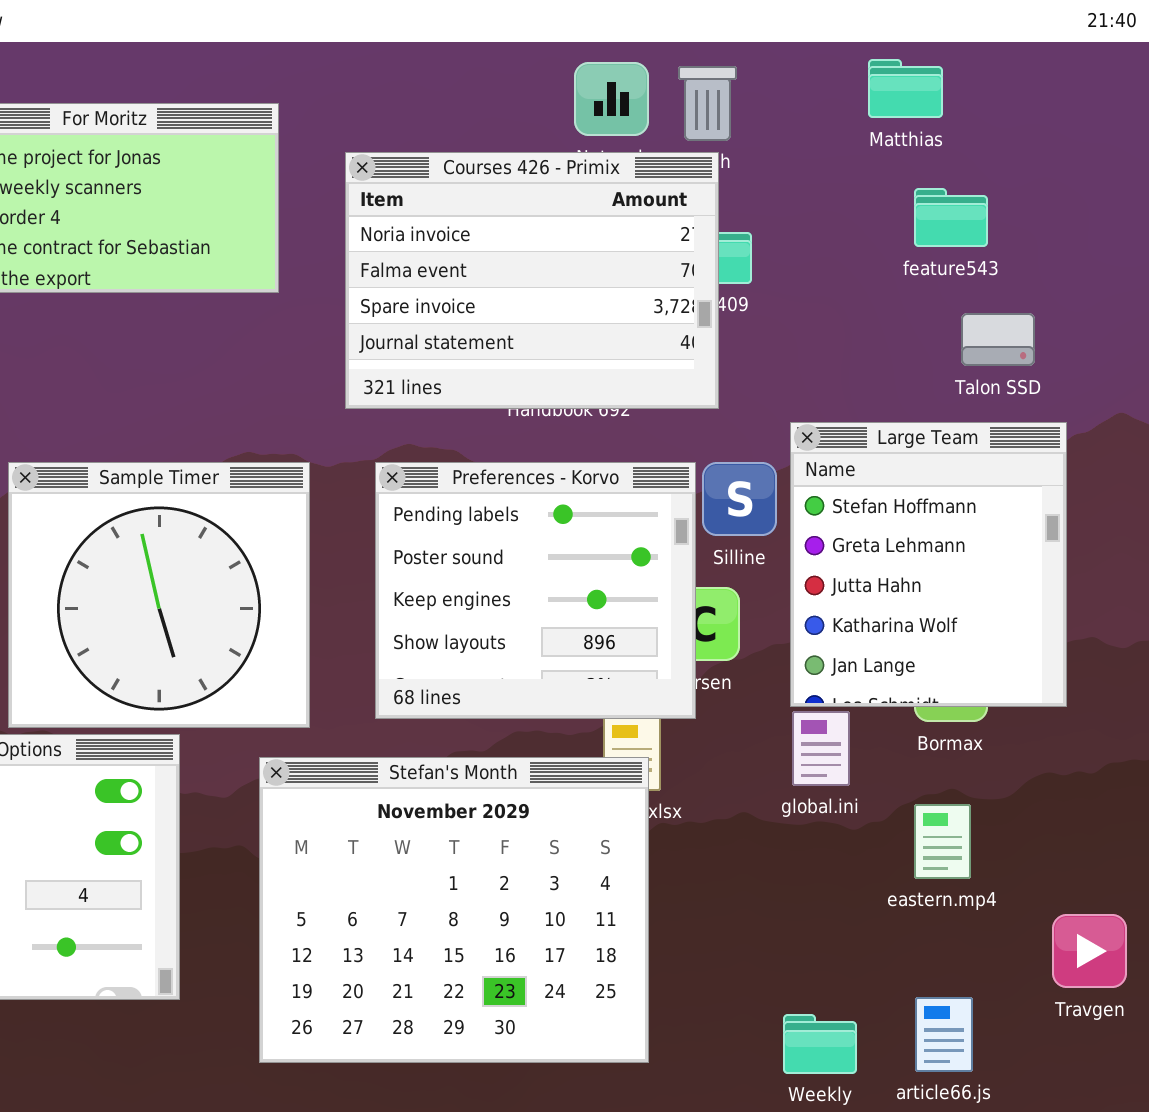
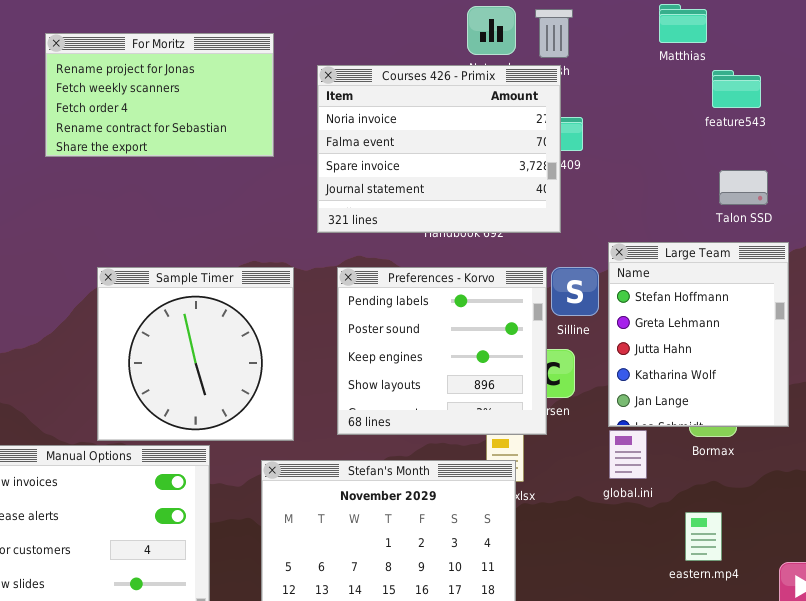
feature543: [914,188,988,247] -> [712,70,761,108], moved
eastern.mp4: [914,804,971,879] -> [685,512,722,561], moved

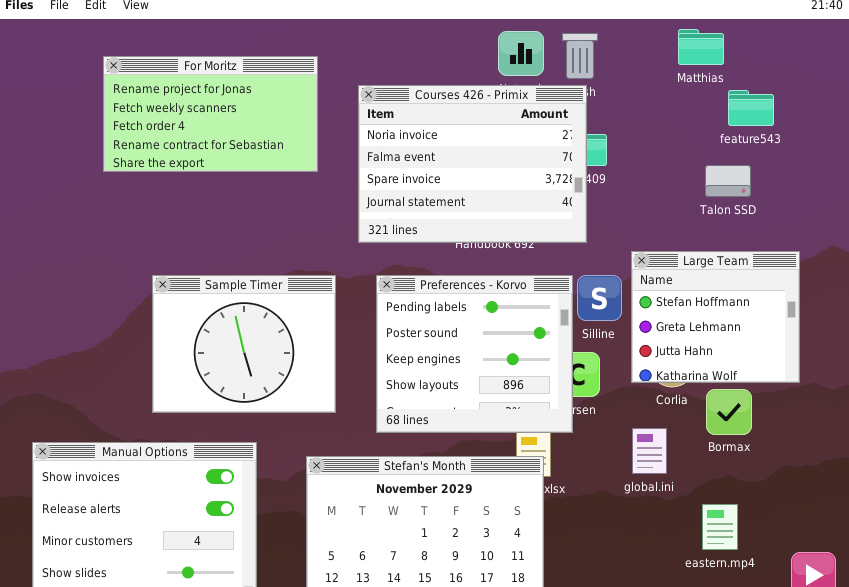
Talon SSD: [719,170,768,205] -> [705,165,751,197], moved
Large Team: [608,242,789,427] -> [631,251,800,383], resized
Sample Timer: [97,267,294,441] -> [152,275,336,413], resized

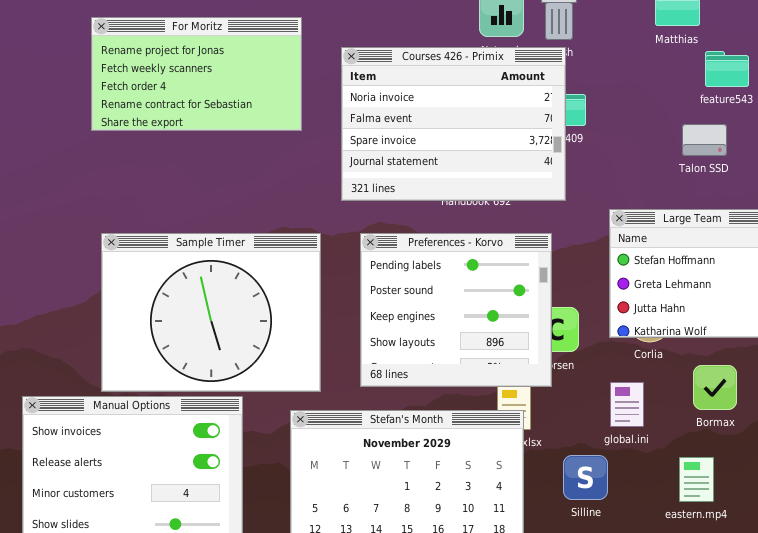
Sample Timer: [152,275,336,413] -> [101,233,321,392], resized
Silline: [577,275,622,321] -> [563,455,608,500], moved
Bormax: [706,389,752,435] -> [693,365,737,410], moved

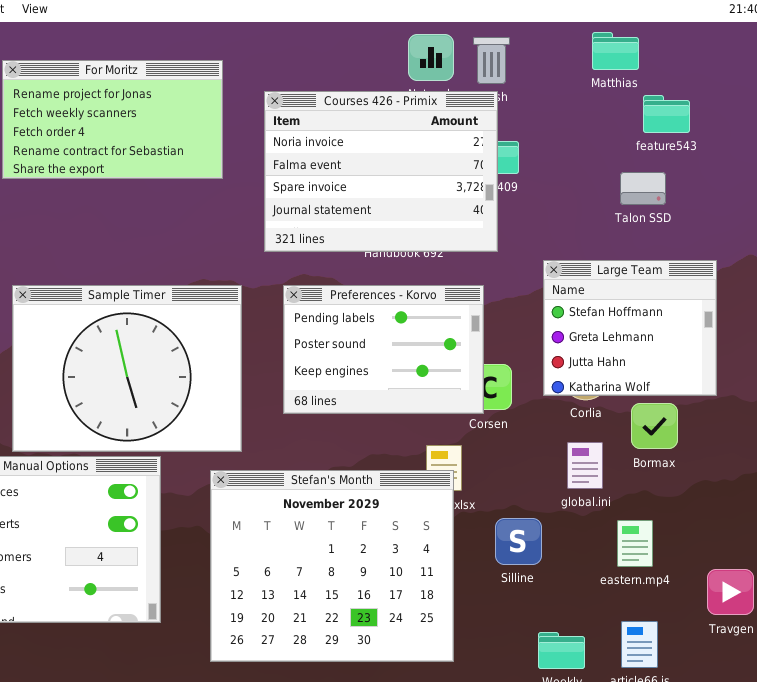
Preferences - Korvo: [360,233,552,387] -> [283,285,484,414], resized
Bormax: [693,365,737,410] -> [631,403,678,449], moved
global.ini: [610,382,644,427] -> [567,442,603,489], moved

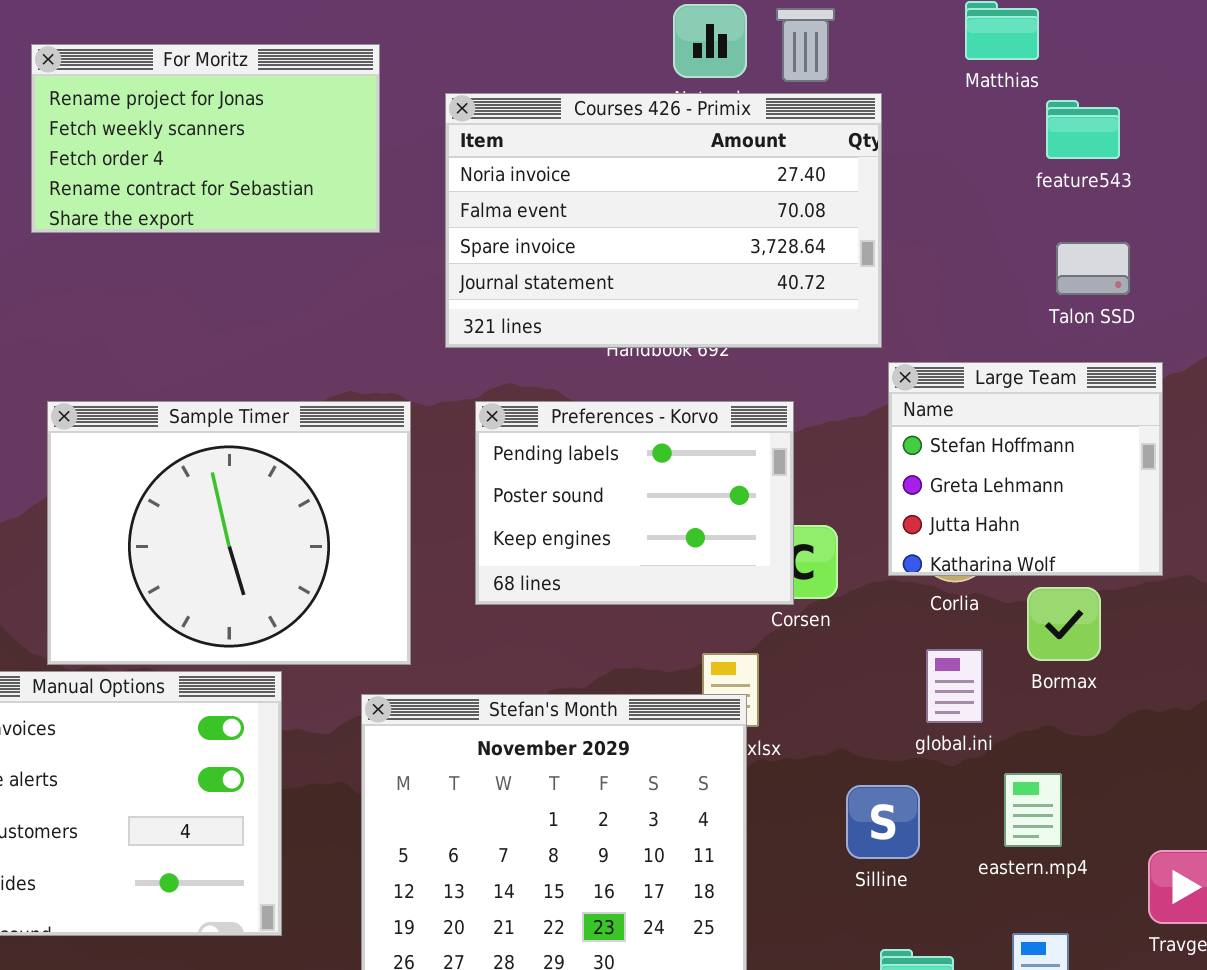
Courses 426 - Primix: [264,91,498,252] -> [445,93,882,348], resized
Talon SSD: [620,172,666,205] -> [1056,242,1130,295], moved
Silline: [495,518,542,565] -> [846,785,920,859], moved

